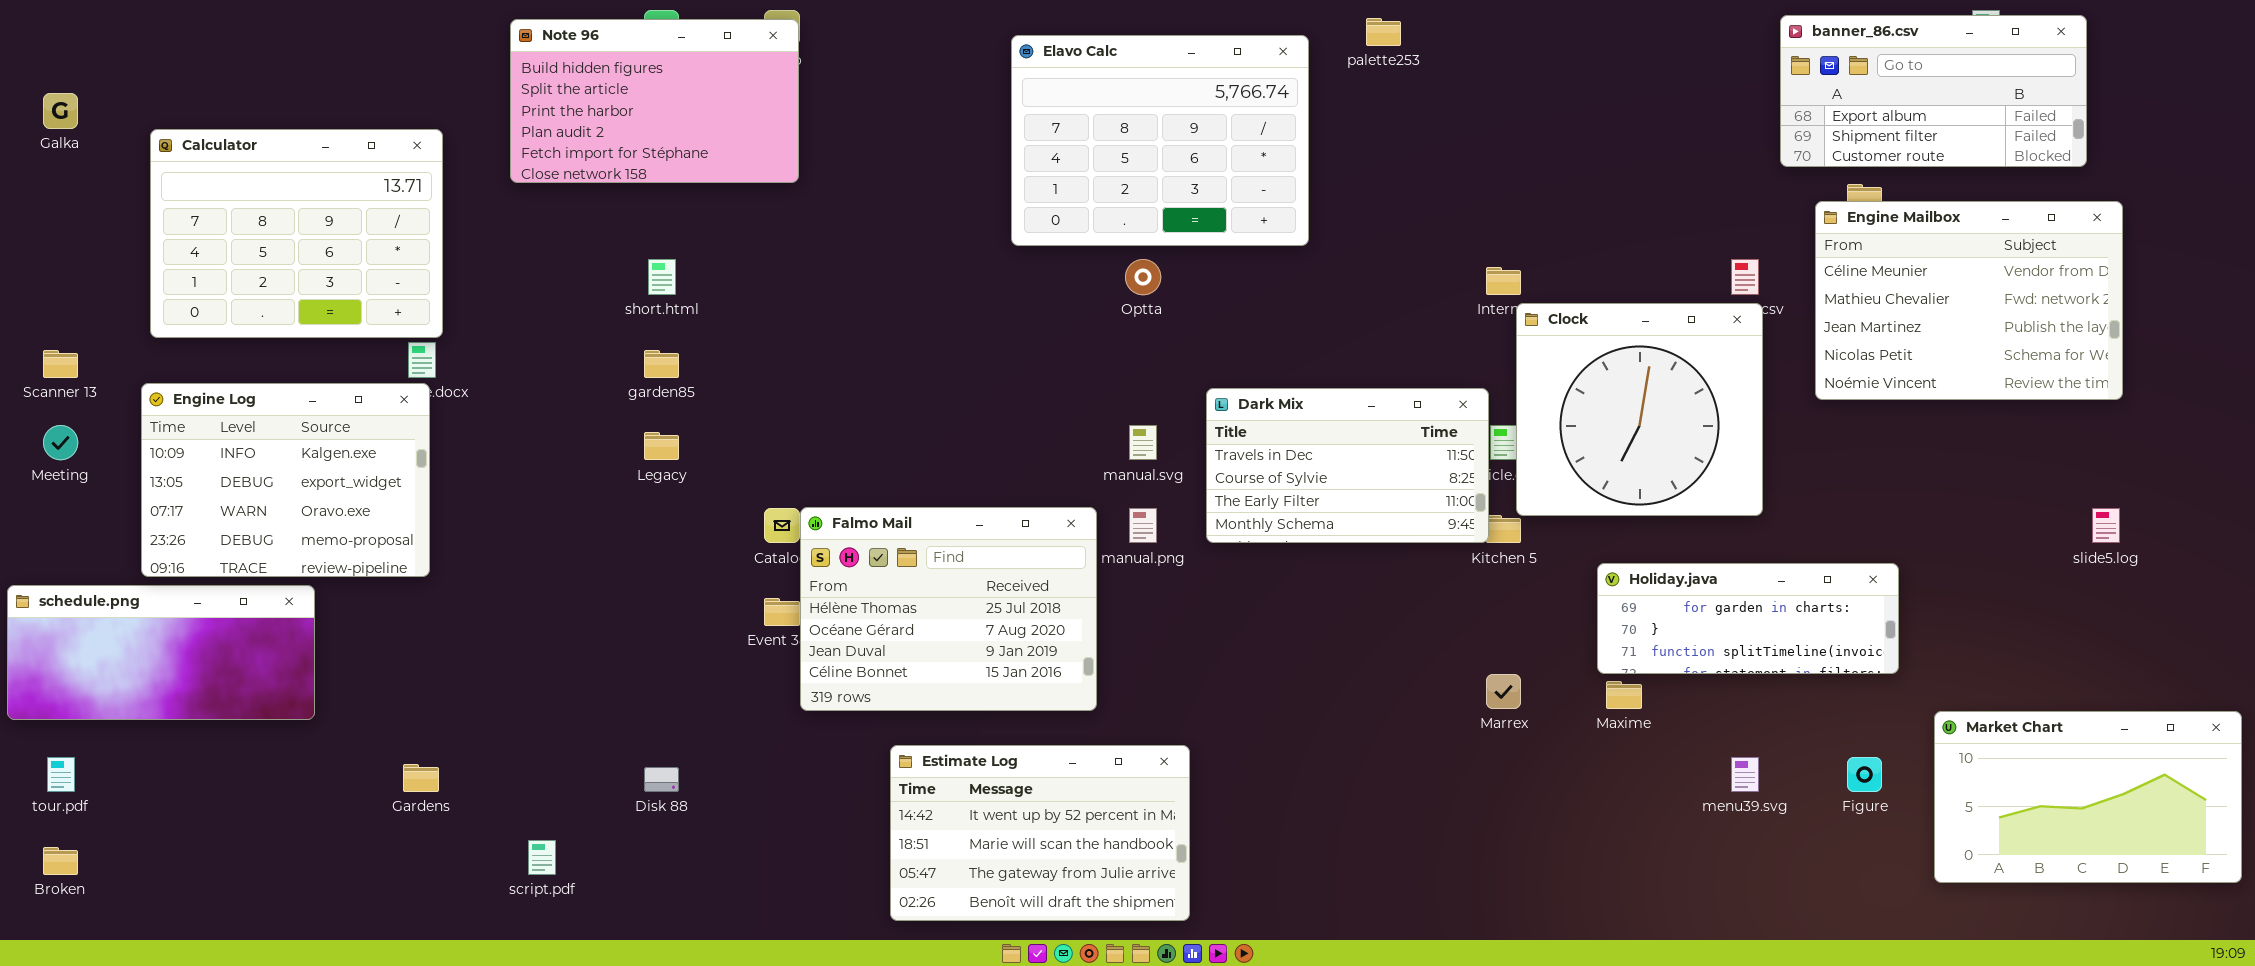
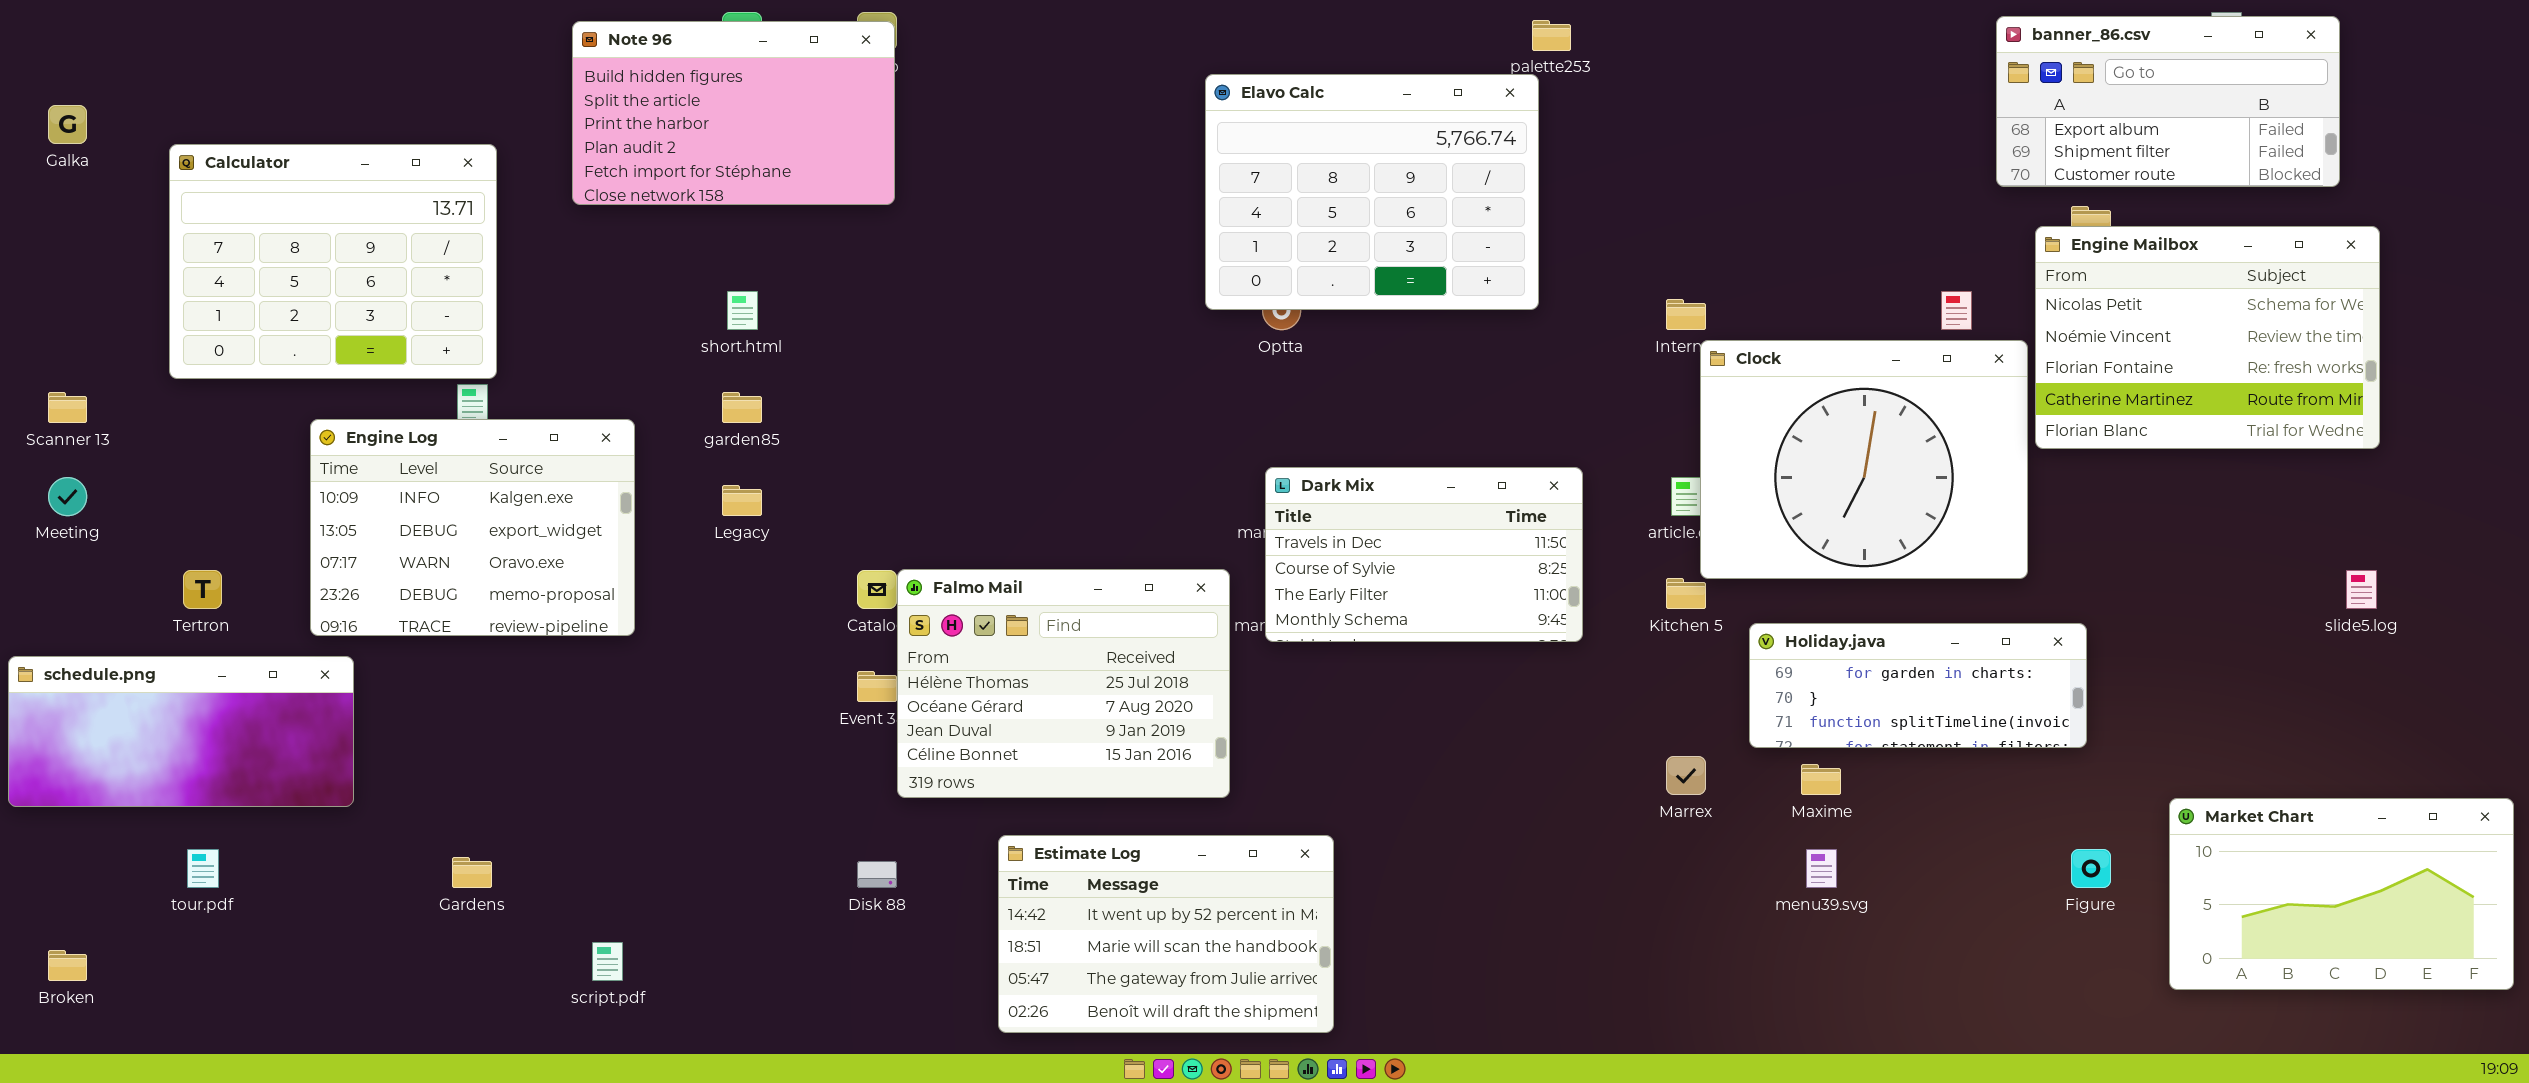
Elavo Calc: [1011,35,1309,246] -> [1205,74,1539,310], moved
Engine Mailbox: [1815,201,2123,400] -> [2035,226,2380,449], scrolled down 3 rows
Clock: [1516,303,1763,516] -> [1700,340,2028,579], resized
Engine Log: [141,383,430,577] -> [310,419,635,636], moved
Dark Mix: [1206,388,1489,543] -> [1265,467,1583,642], moved
Holiday.java: [1597,563,1899,674] -> [1749,623,2087,748], moved
tour.pdf: [47,757,75,792] -> [187,849,219,888], moved
menu39.svg: [1731,757,1759,792] -> [1806,849,1837,888], moved
Disk 88: [644,767,679,792] -> [857,861,897,888], moved

